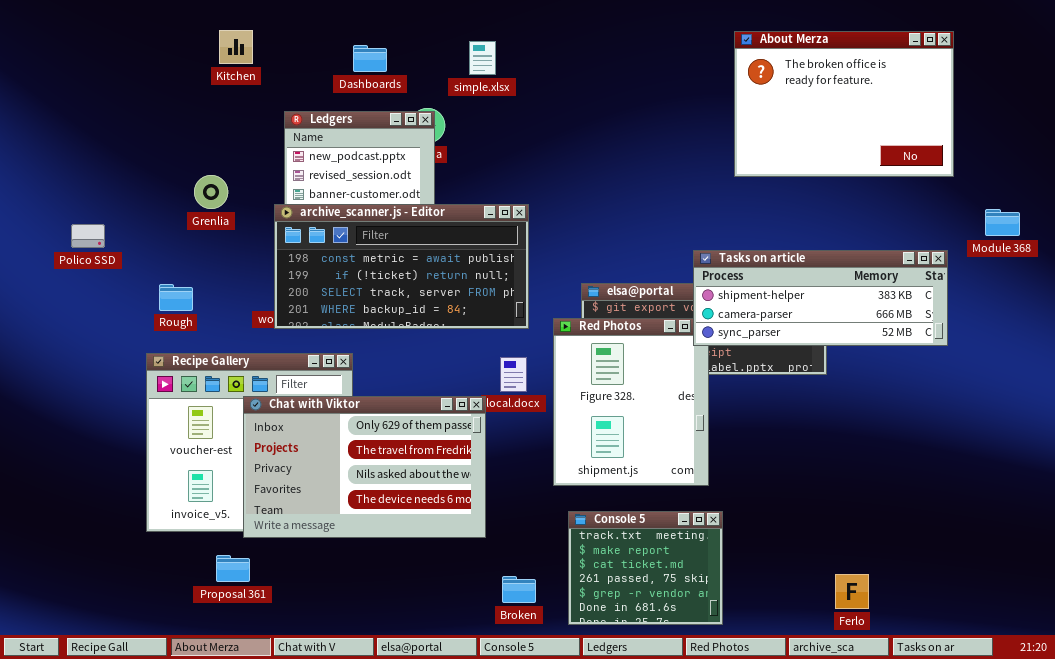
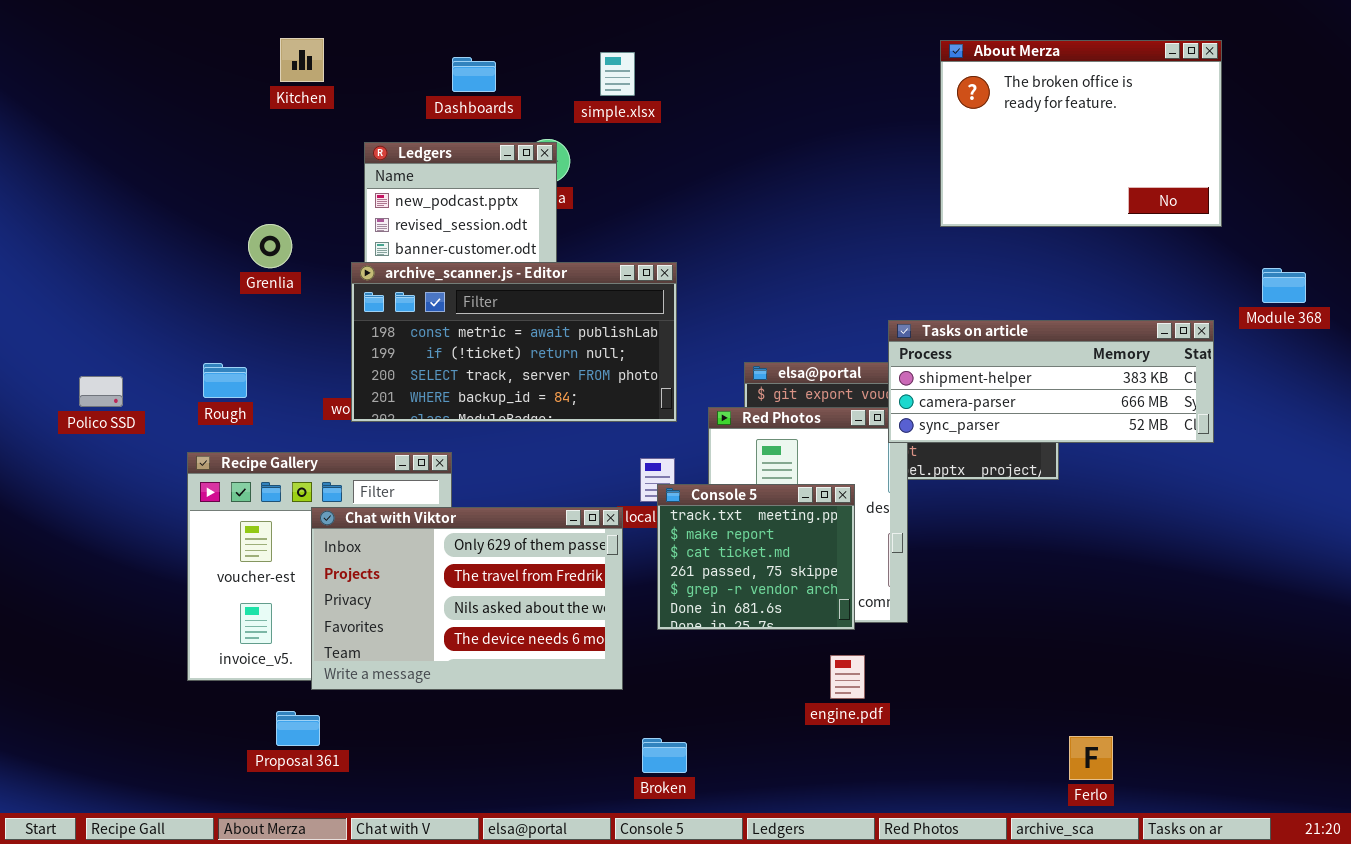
Polico SSD: [71,224,105,248] -> [79,376,123,407], moved
Console 5: [568,511,723,625] -> [657,484,855,630], moved

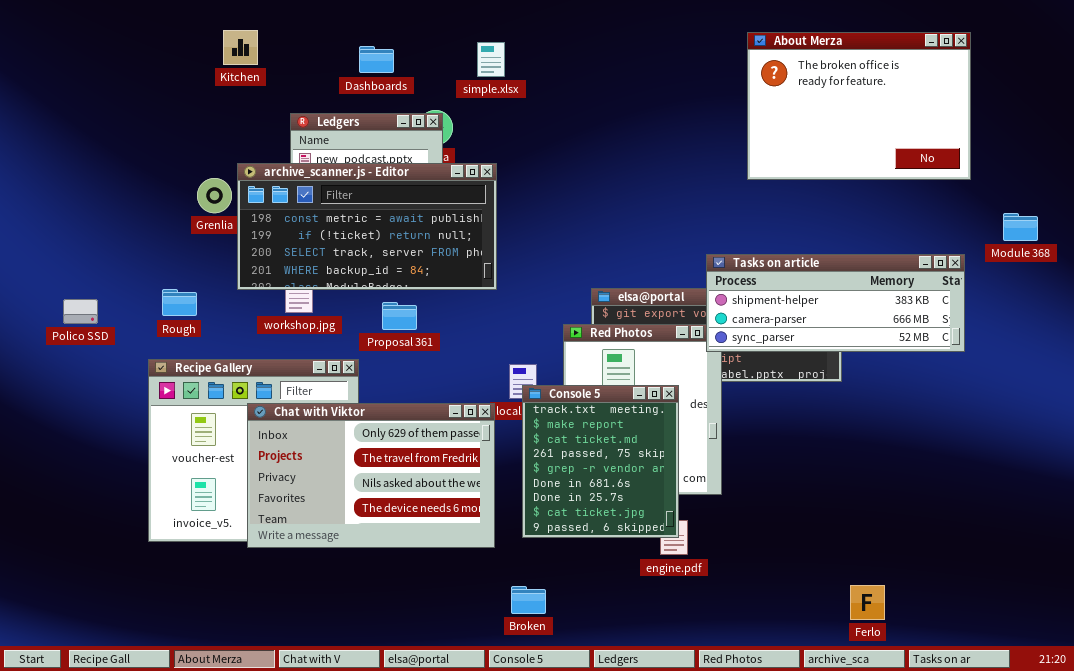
archive_scanner.js - Editor: [351,262,677,422] -> [237,163,497,290], moved
Console 5: [657,484,855,630] -> [522,385,679,538], resized
Proposal 361: [276,711,320,746] -> [382,302,417,330], moved

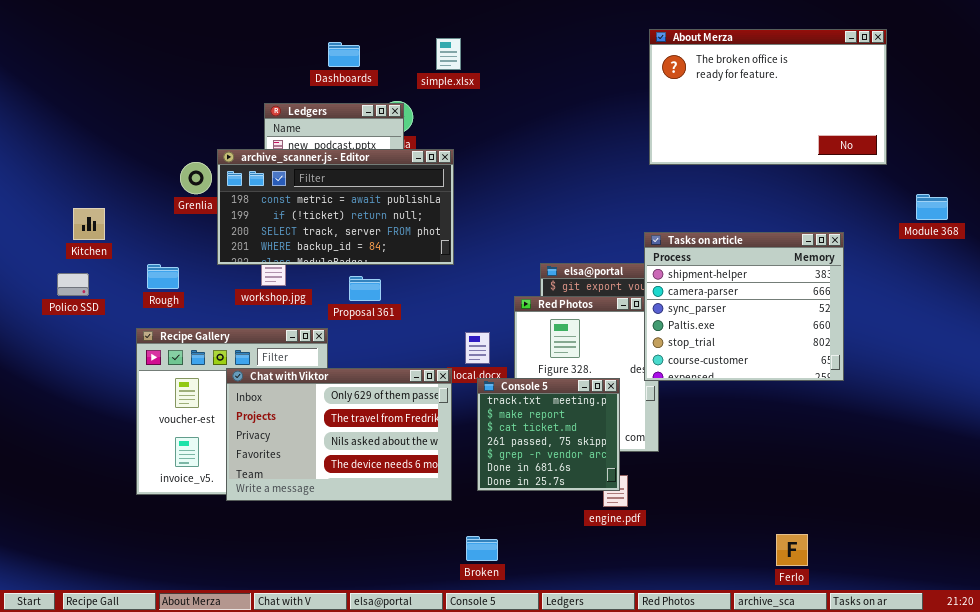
Kitchen: [223,30,258,65] -> [73,208,105,240], moved
About Merza: [747,32,971,180] -> [649,29,887,165], resized
Tasks on article: [706,254,965,352] -> [644,232,844,381], resized
Console 5: [522,385,679,538] -> [477,378,620,491], resized

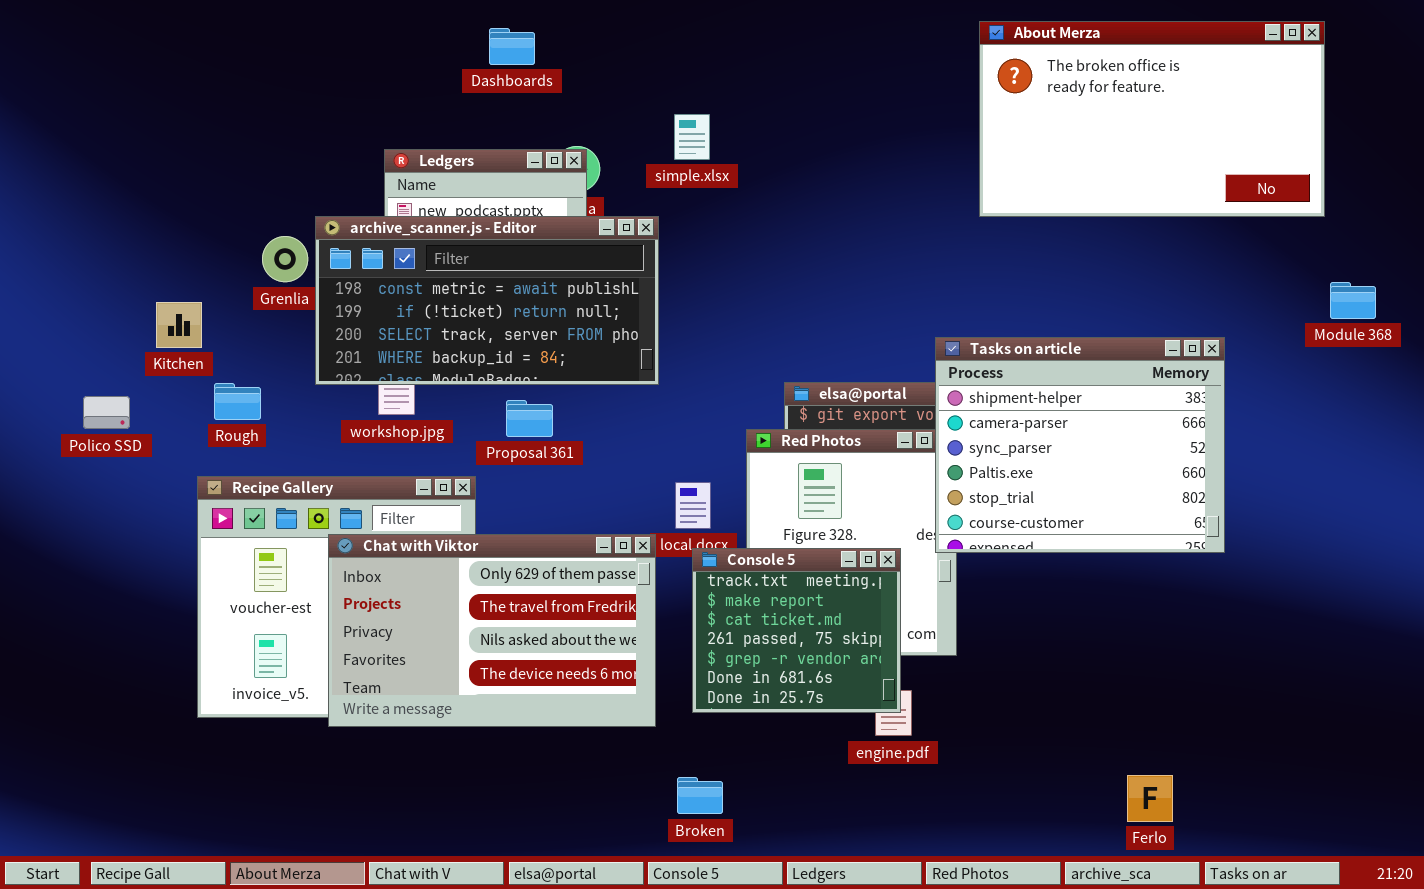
About Merza: [649,29,887,165] -> [979,21,1325,217], moved
simple.xlsx: [436,38,461,70] -> [674,114,710,160], moved
Dashboards: [328,42,360,67] -> [489,28,535,65], moved
Kitchen: [73,208,105,240] -> [156,302,202,348], moved

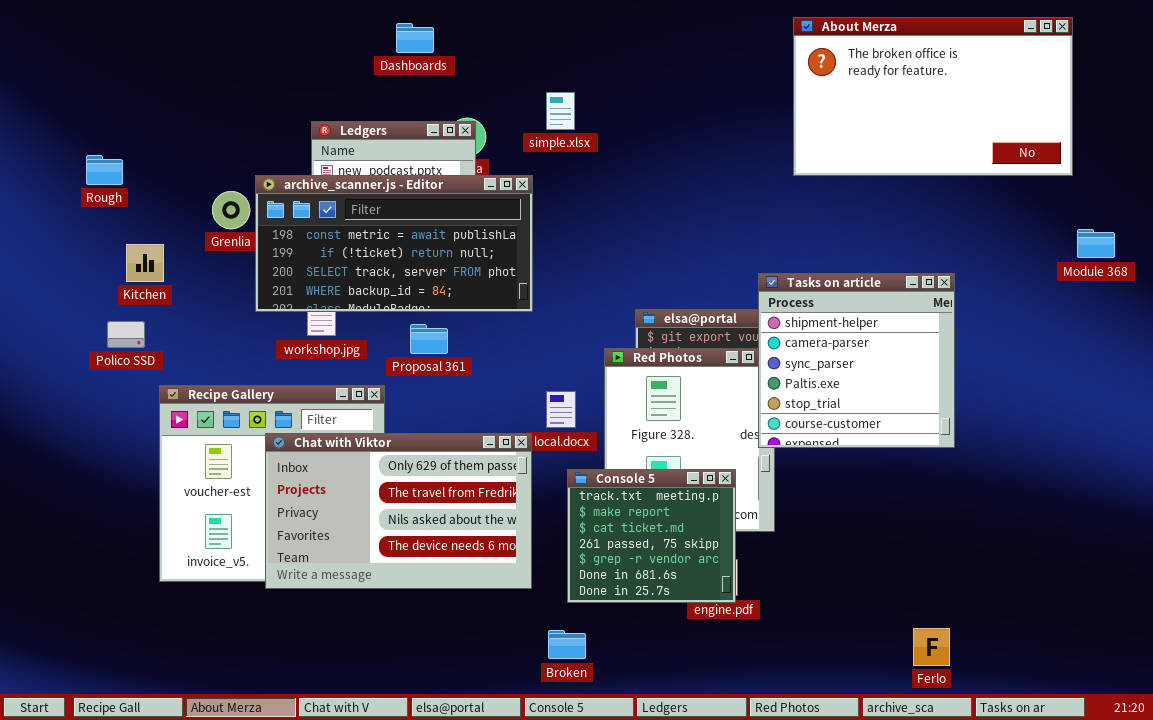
Tasks on article: [935,337,1225,553] -> [758,273,955,448], resized
Rough: [214,383,261,420] -> [86,155,123,185], moved
Polico SSD: [83,396,130,429] -> [107,321,145,348], moved
Console 5: [692,548,901,713] -> [567,469,736,603], moved

